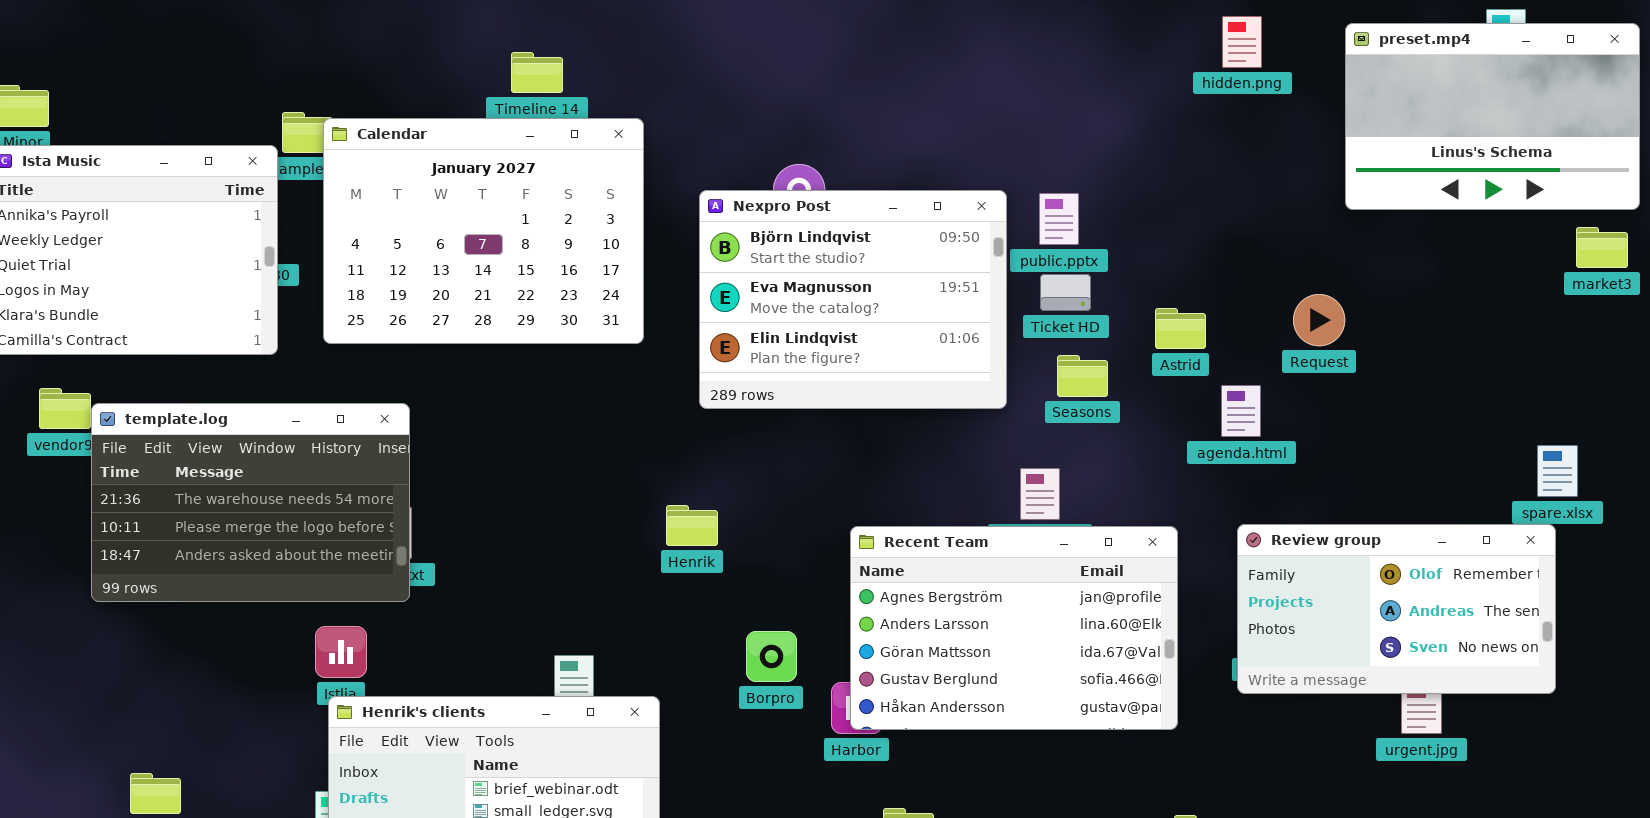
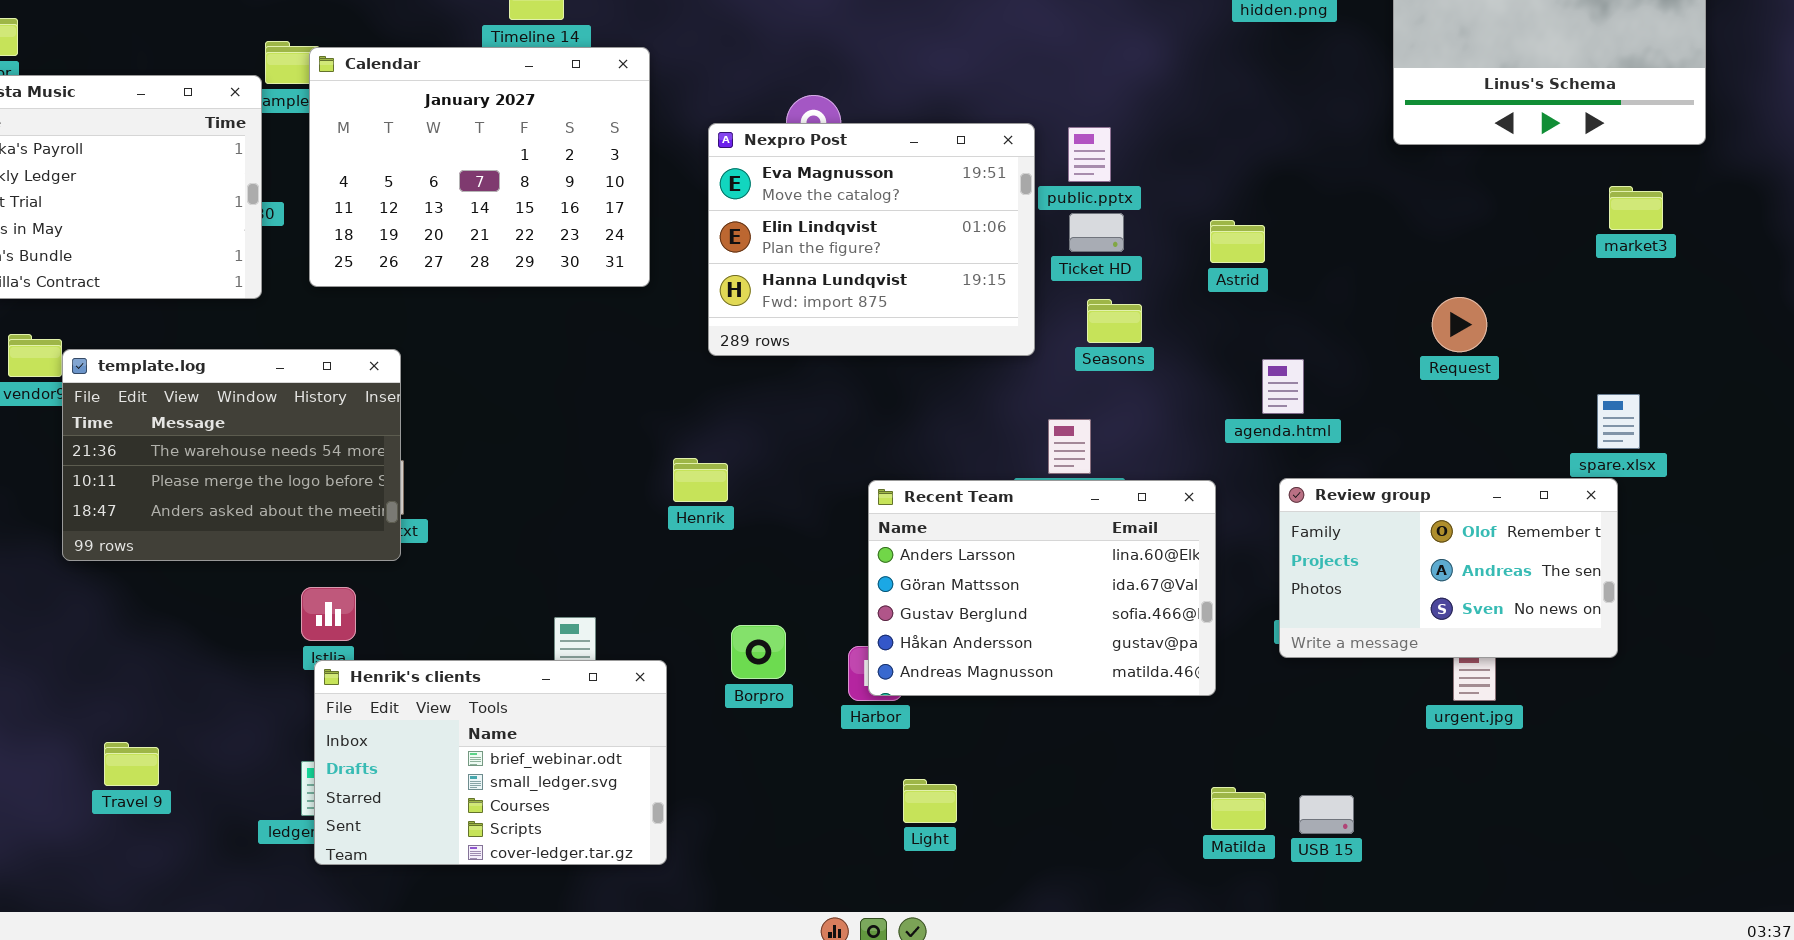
Nexpro Post: [699,190,1007,409] -> [708,123,1035,356], scrolled down 1 row
market3: [1576,227,1628,268] -> [1609,186,1663,230], moved
Request: [1293,294,1345,346] -> [1432,297,1487,352], moved
Astrid: [1155,308,1206,349] -> [1210,220,1265,263], moved
agenda.html: [1221,385,1261,437] -> [1262,359,1304,414], moved
Recent Team: [850,526,1178,730] -> [868,480,1216,696], scrolled down 1 row
Borpro: [746,631,797,682] -> [731,625,786,679], moved

